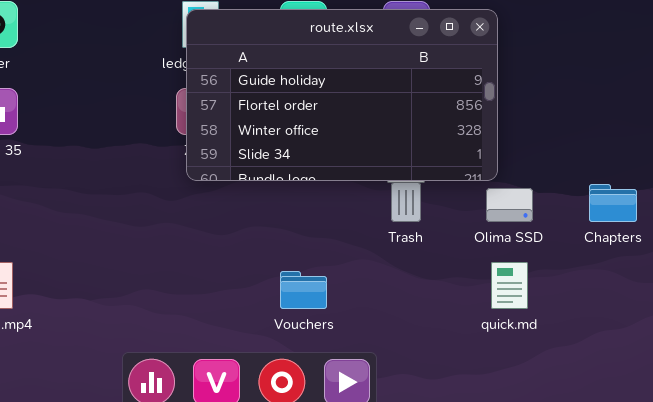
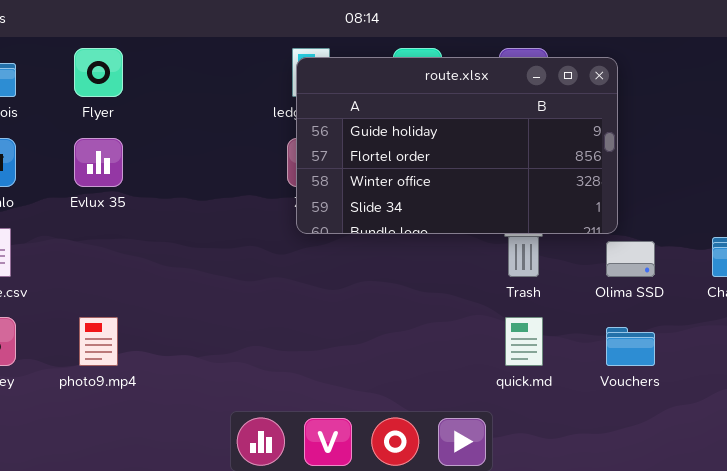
quick.md: [491,262,528,309] -> [505,317,543,366], moved
Vouchers: [280,271,327,309] -> [606,327,655,366], moved

